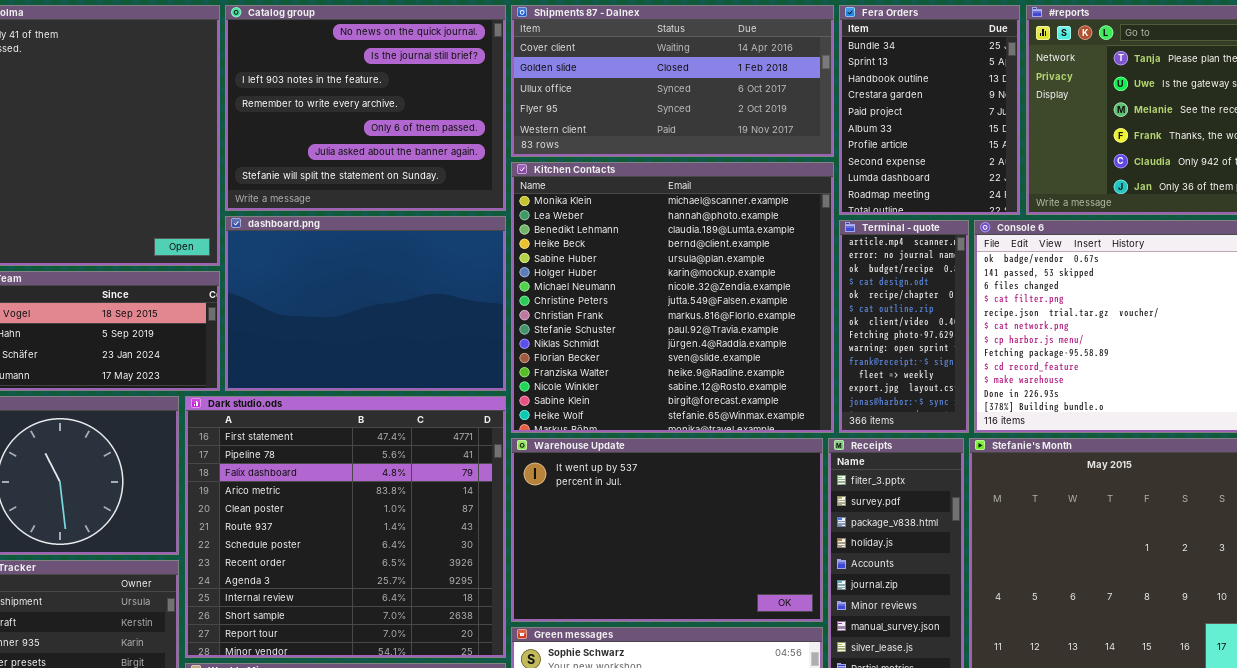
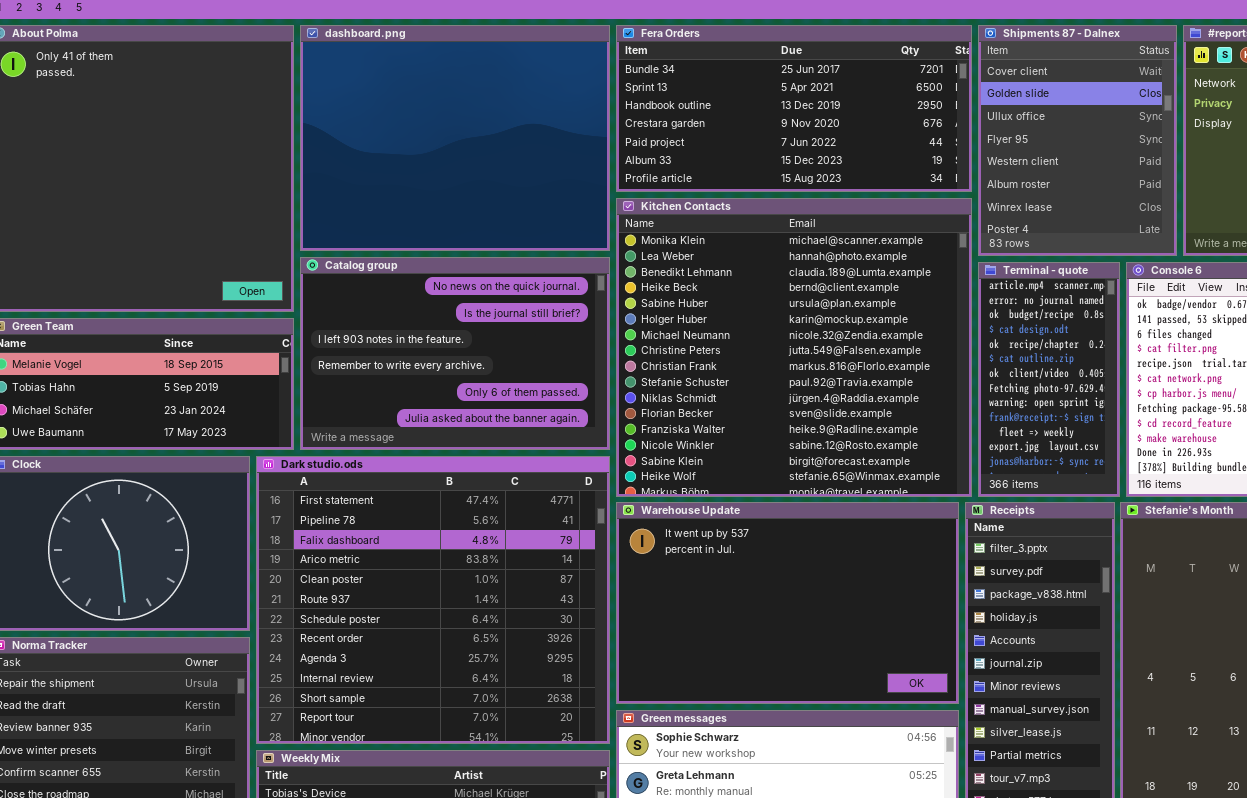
Catalog group: [225,5,506,211] -> [300,257,610,450], moved, resized
Shipments 87 - Dalnex: [511,5,834,157] -> [978,25,1177,256], moved, resized
Fera Orders: [839,5,1020,215] -> [616,25,972,192], moved, resized
dashboard.png: [225,216,506,391] -> [300,25,610,251], moved, resized

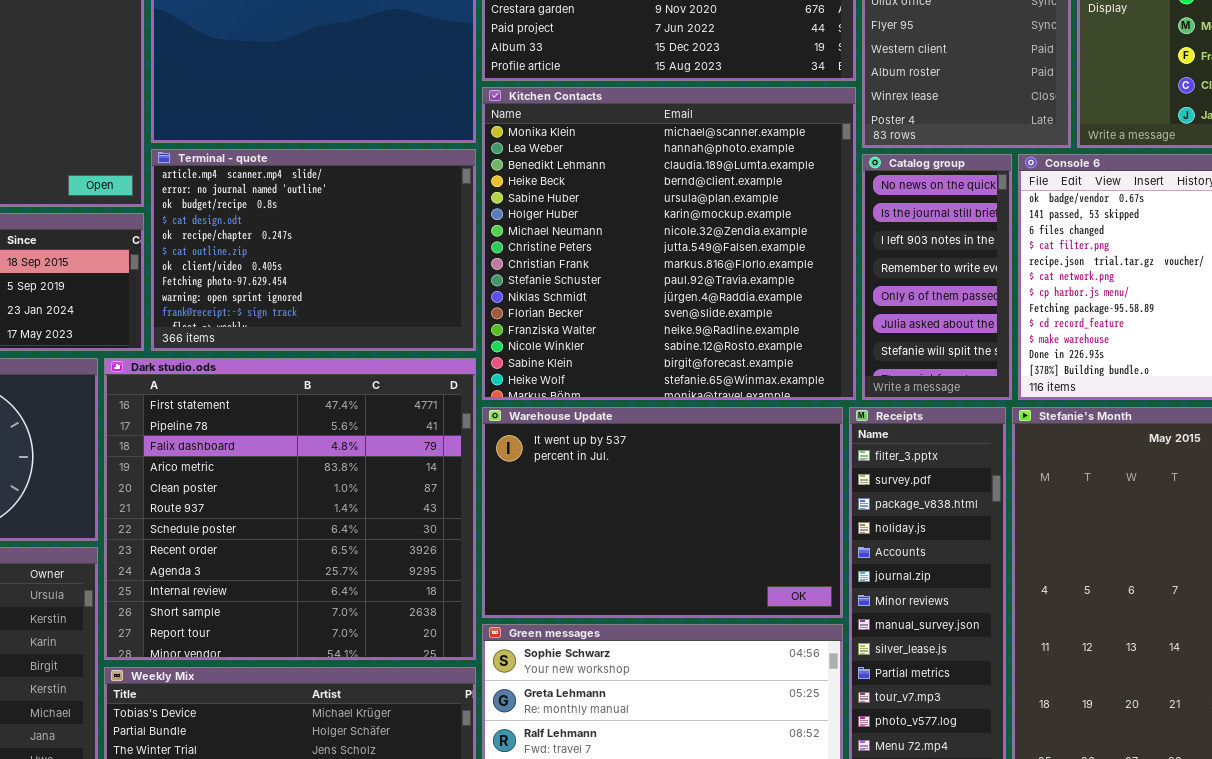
Catalog group: [300,257,610,450] -> [862,154,1012,400], moved, resized
Terminal - quote: [978,262,1120,497] -> [151,149,476,351], moved, resized

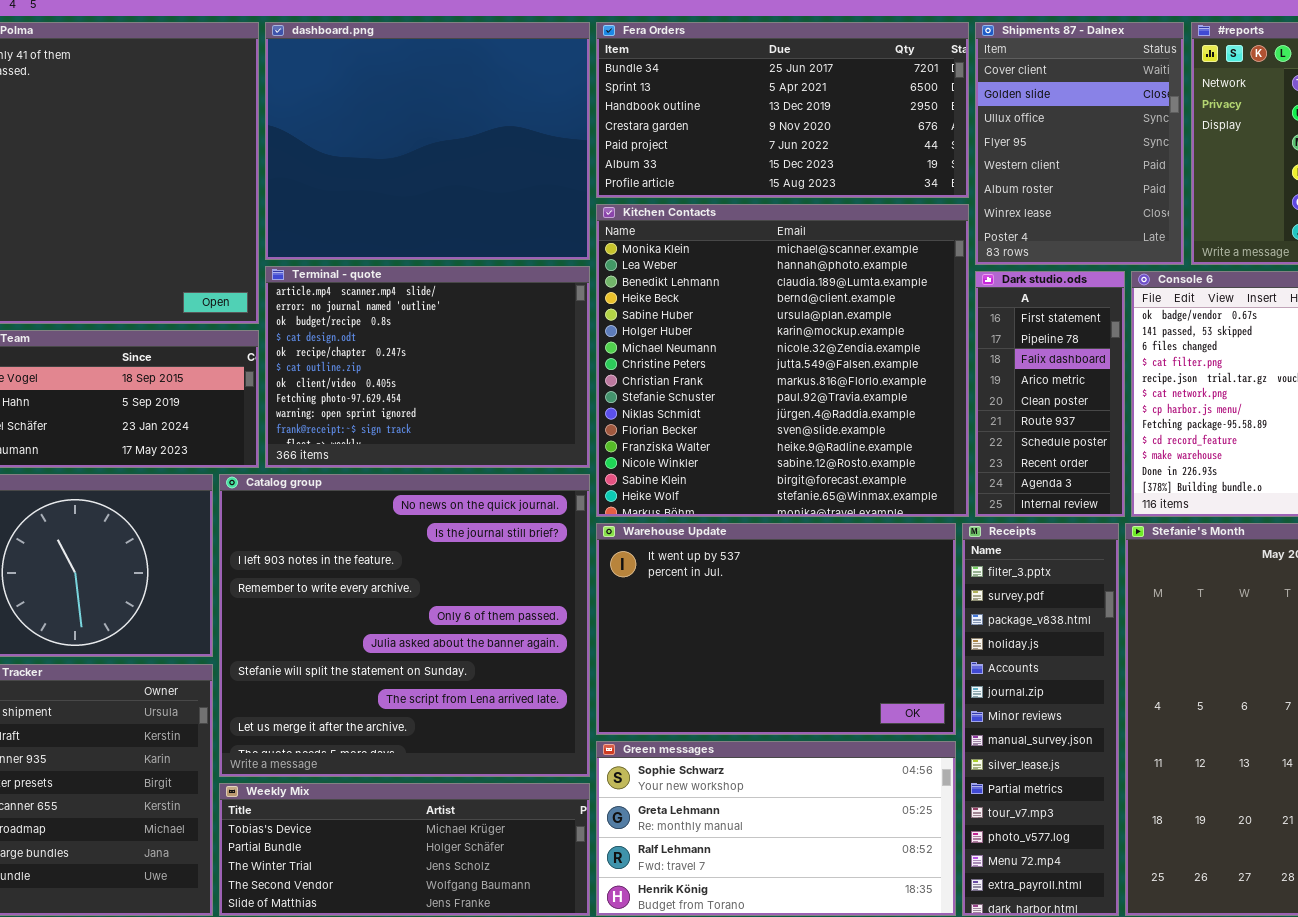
Catalog group: [862,154,1012,400] -> [219,474,590,777], moved, resized
Dark studio.ods: [104,358,476,660] -> [975,271,1125,517], moved, resized

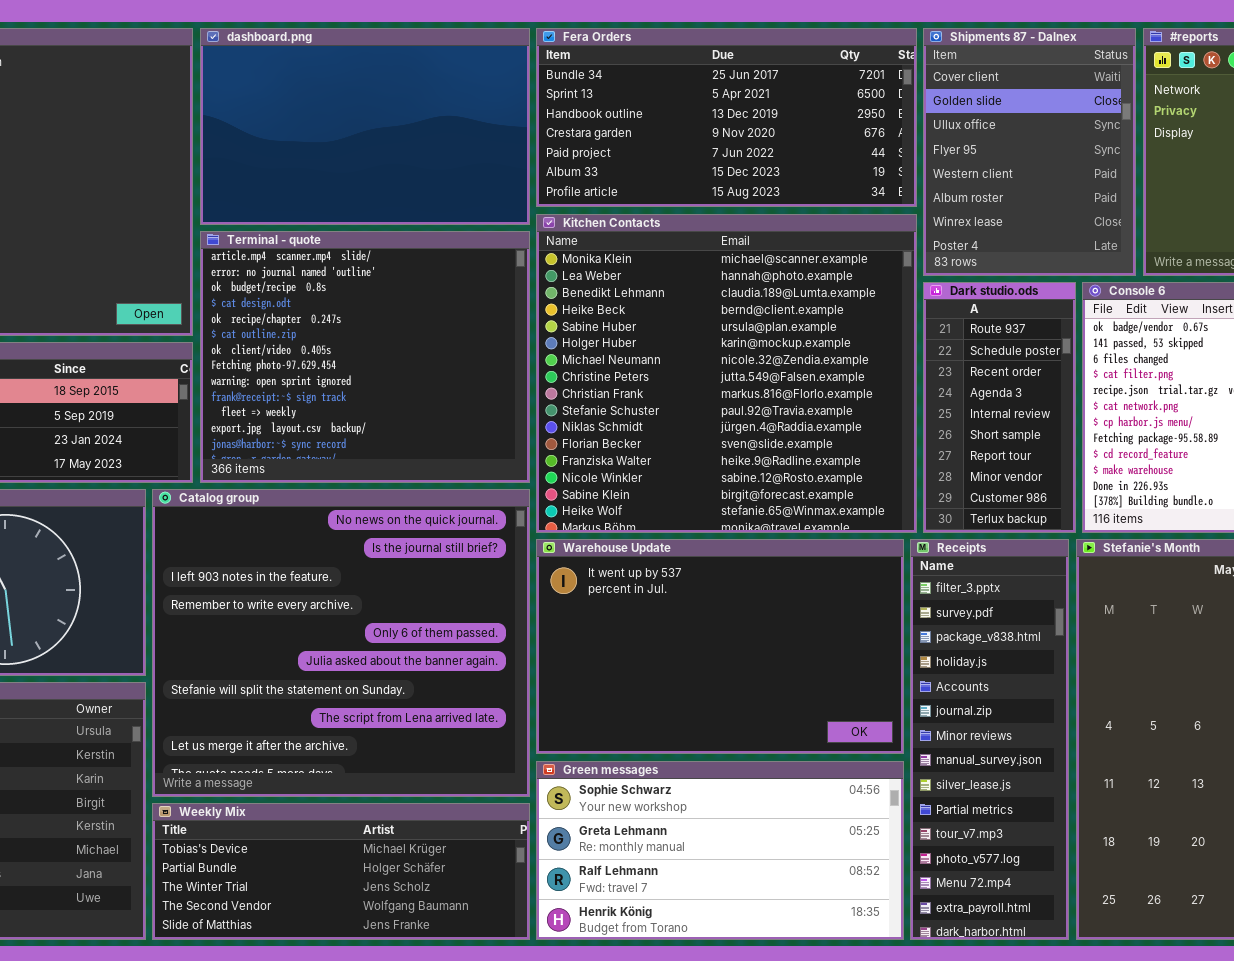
dashboard.png: [265,22,590,260] -> [200,28,530,225], resized
Terminal - quote: [265,266,590,468] -> [200,231,530,483], resized
Dark studio.ods: [975,271,1125,517] -> [923,282,1076,533], scrolled down 5 rows

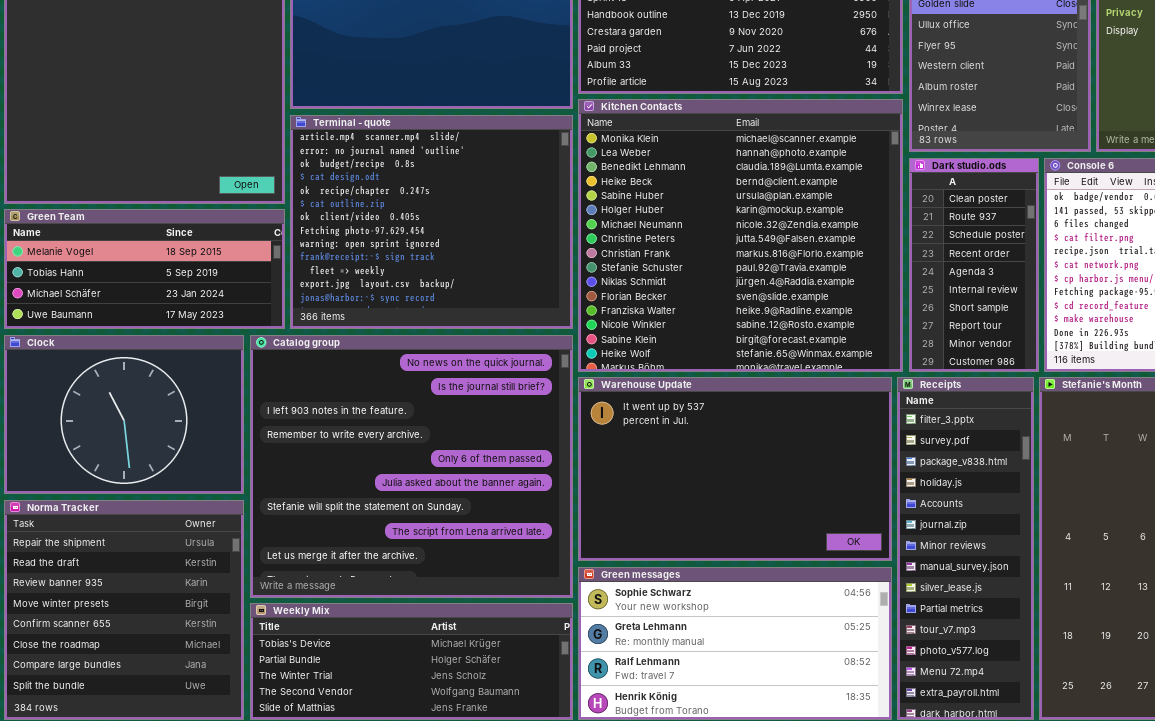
Dark studio.ods: [923,282,1076,533] -> [909,158,1039,372], scrolled up 1 row

